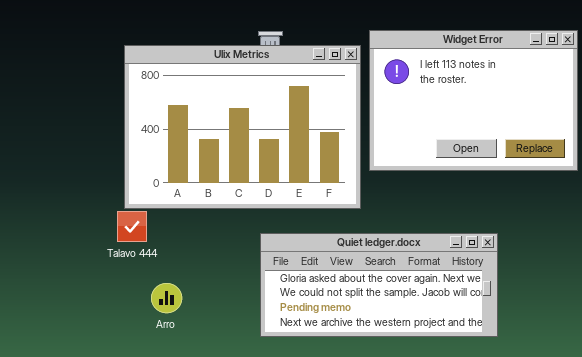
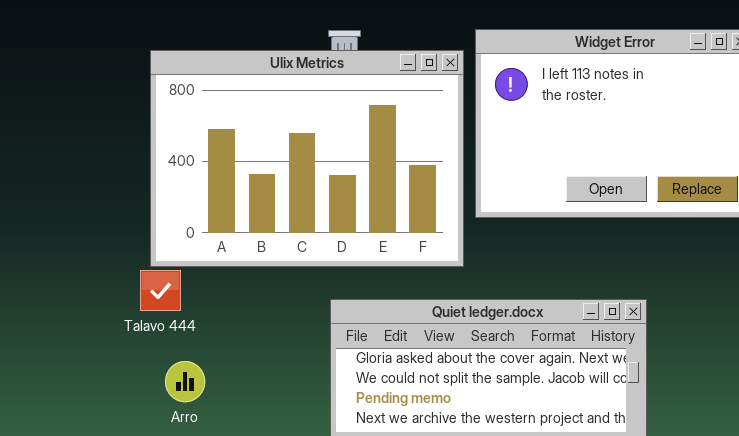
Arro: [151,283,182,313] -> [165,361,205,402], moved

